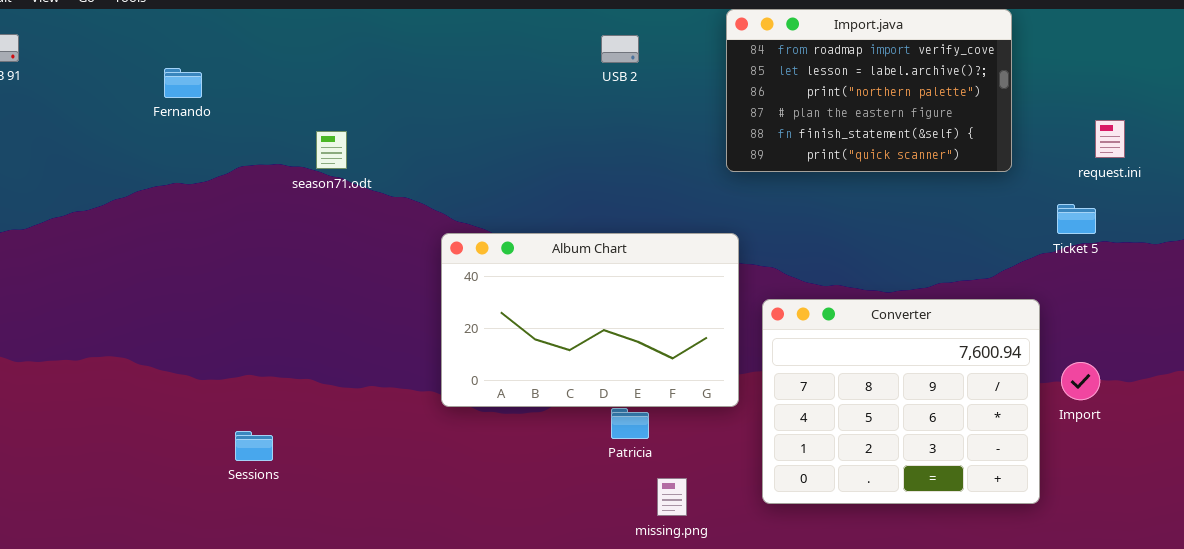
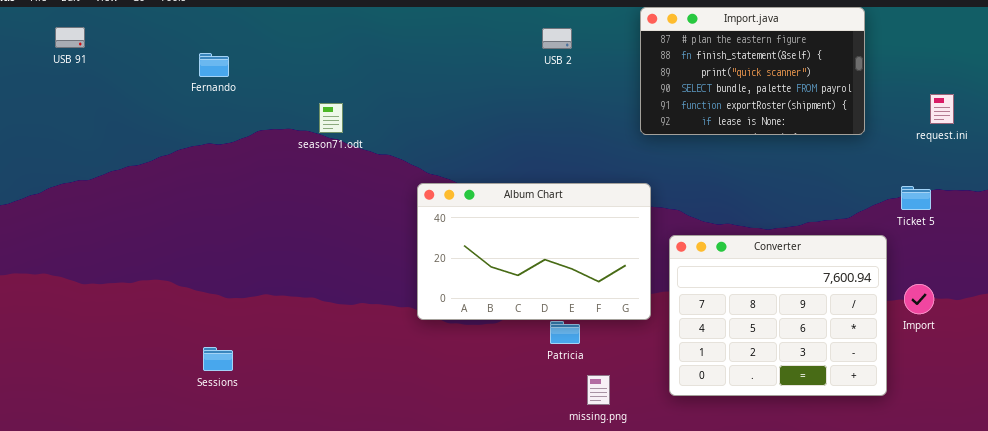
Import.java: [726,9,1012,172] -> [640,7,865,135], scrolled down 3 rows
Ticket 5: [1057,204,1096,234] -> [901,186,931,210], moved
Sessions: [235,431,273,461] -> [203,347,233,371], moved

